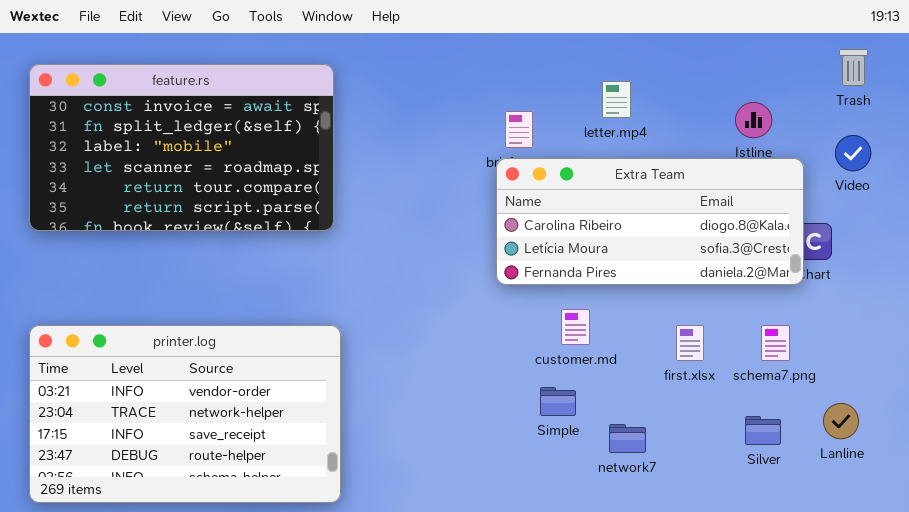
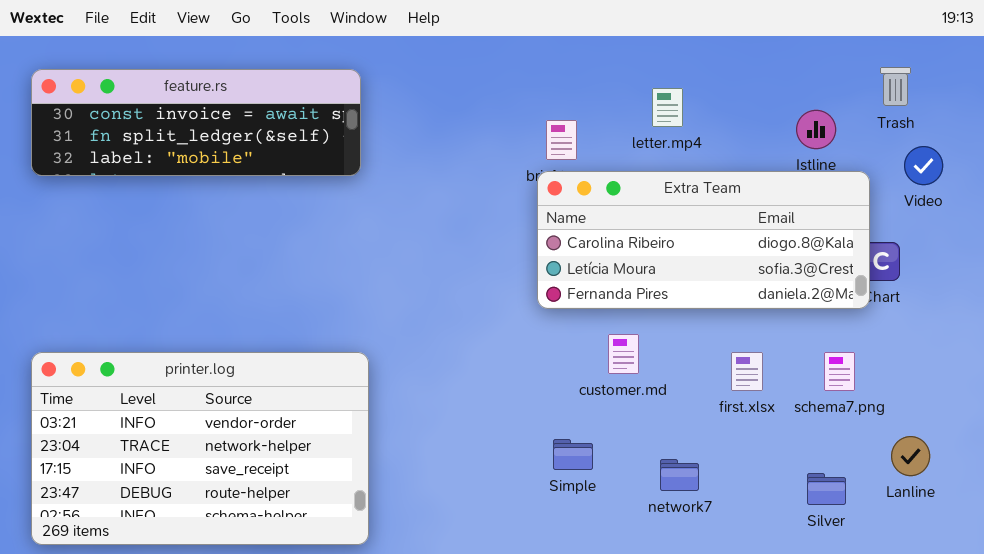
Trash: [839,49,868,86] -> [880,67,911,106], moved
feature.rs: [29,64,334,231] -> [31,69,361,176], resized
Simple: [540,387,576,416] -> [553,439,593,470], moved
Silver: [745,416,781,445] -> [807,473,846,505], moved

